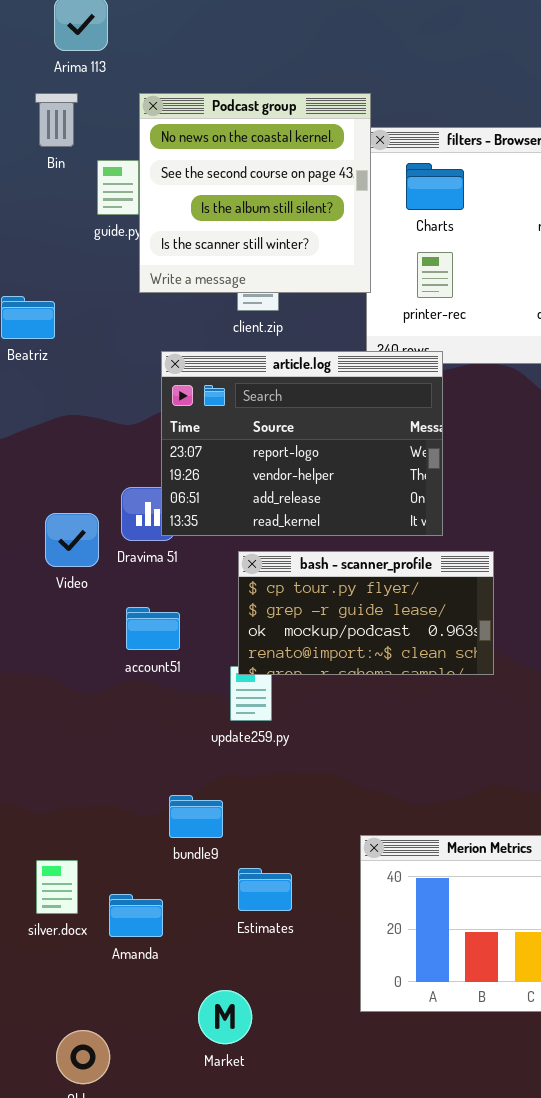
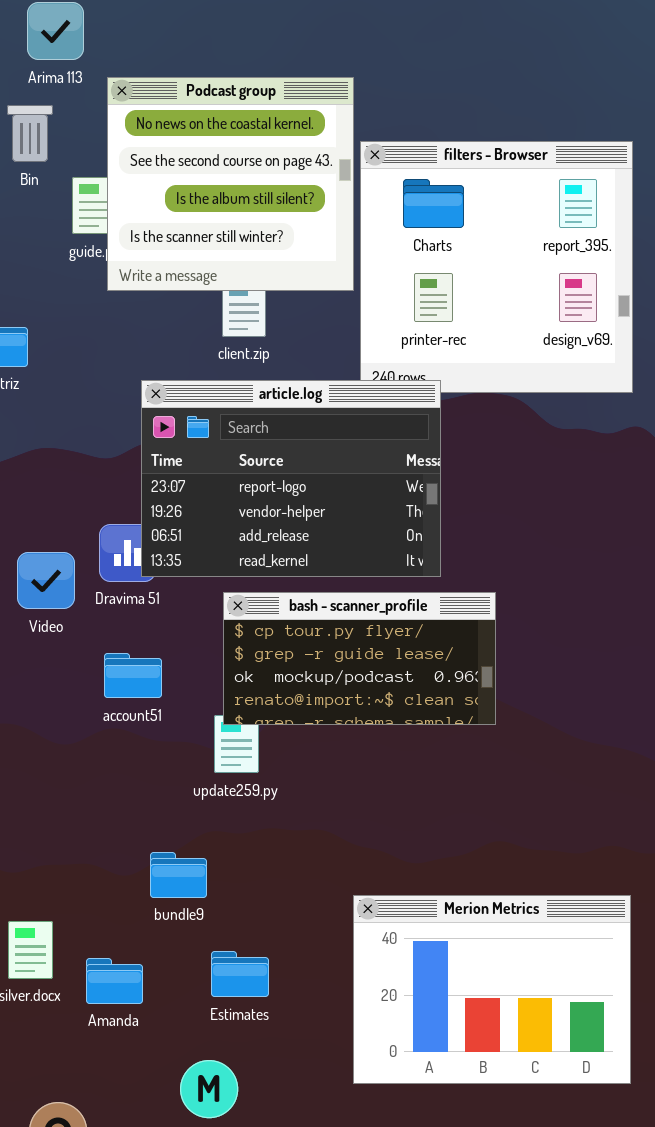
Podcast group: [139,93,371,293] -> [107,77,354,291], moved
Estimates: [238,868,292,911] -> [211,951,269,997], moved

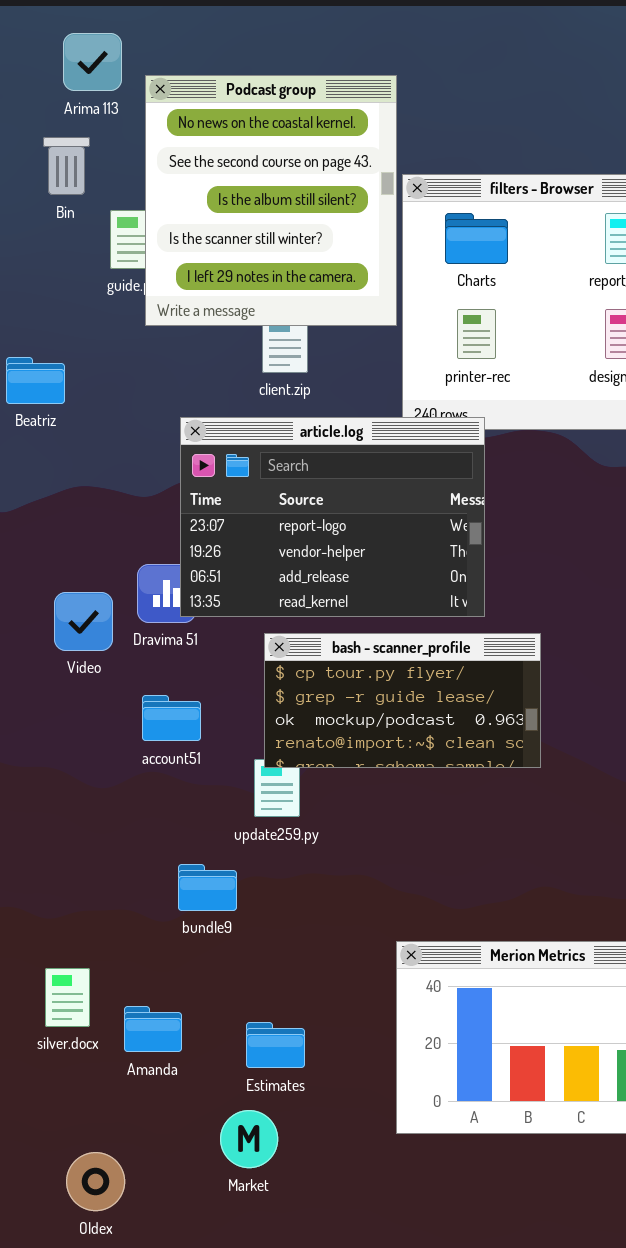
Podcast group: [107,77,354,291] -> [145,75,397,326], resized
bundle9: [150,852,207,898] -> [178,864,237,911], moved
Estimates: [211,951,269,997] -> [246,1022,305,1068], moved

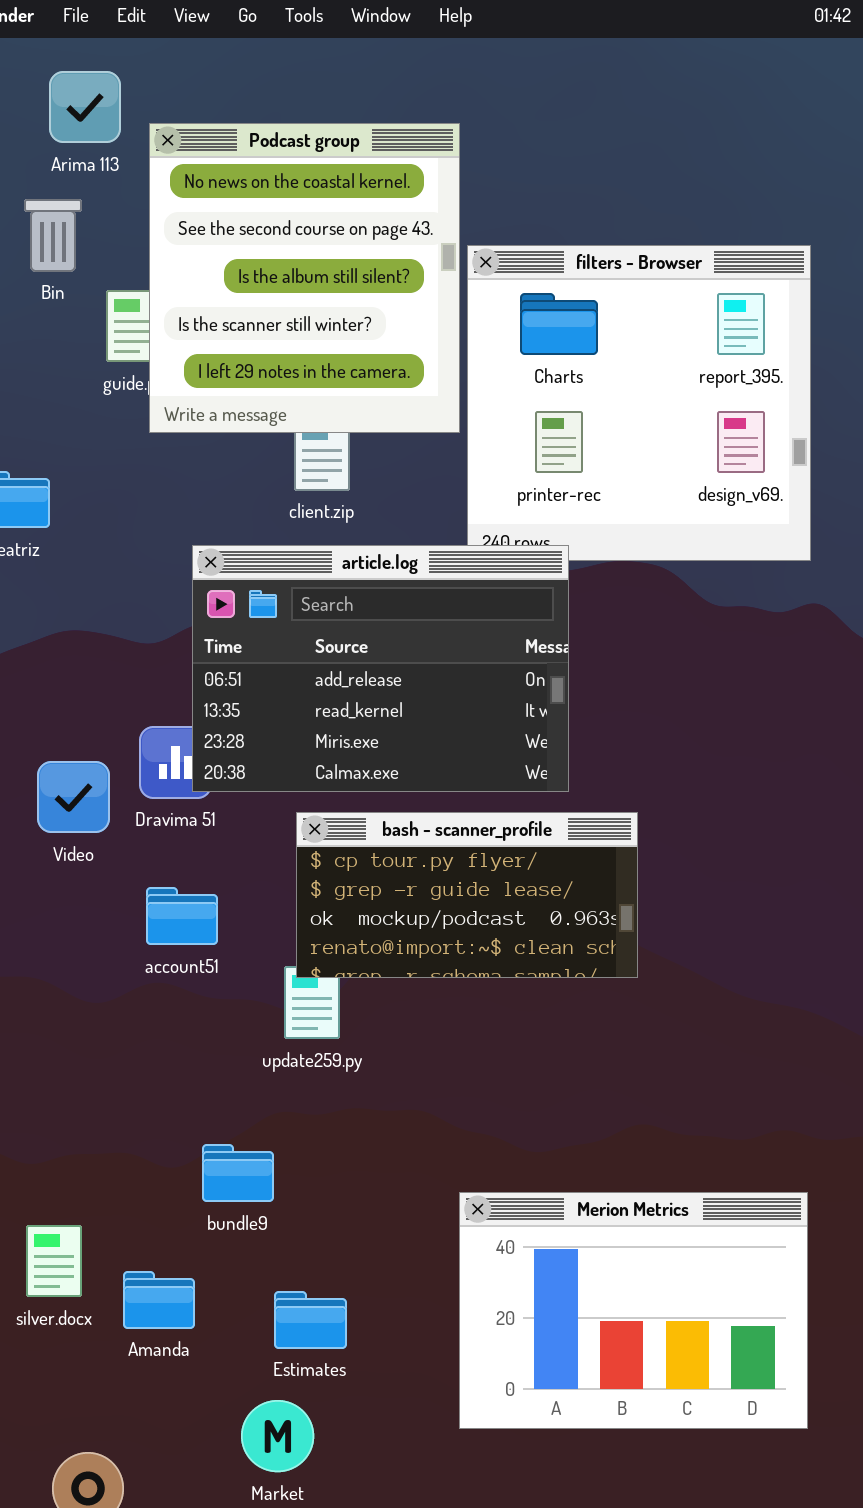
article.log: [180,417,485,617] -> [192,545,569,792], scrolled down 2 rows
bundle9: [178,864,237,911] -> [202,1144,274,1202], moved

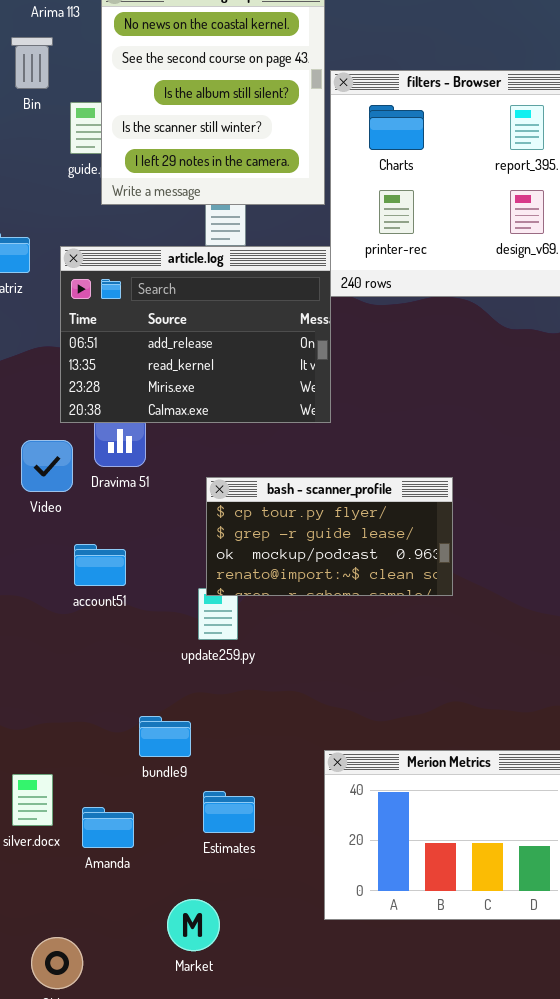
article.log: [192,545,569,792] -> [60,246,331,423], moved
account51: [146,887,218,945] -> [74,544,126,586], moved
Estimates: [274,1291,347,1349] -> [203,791,255,833], moved

